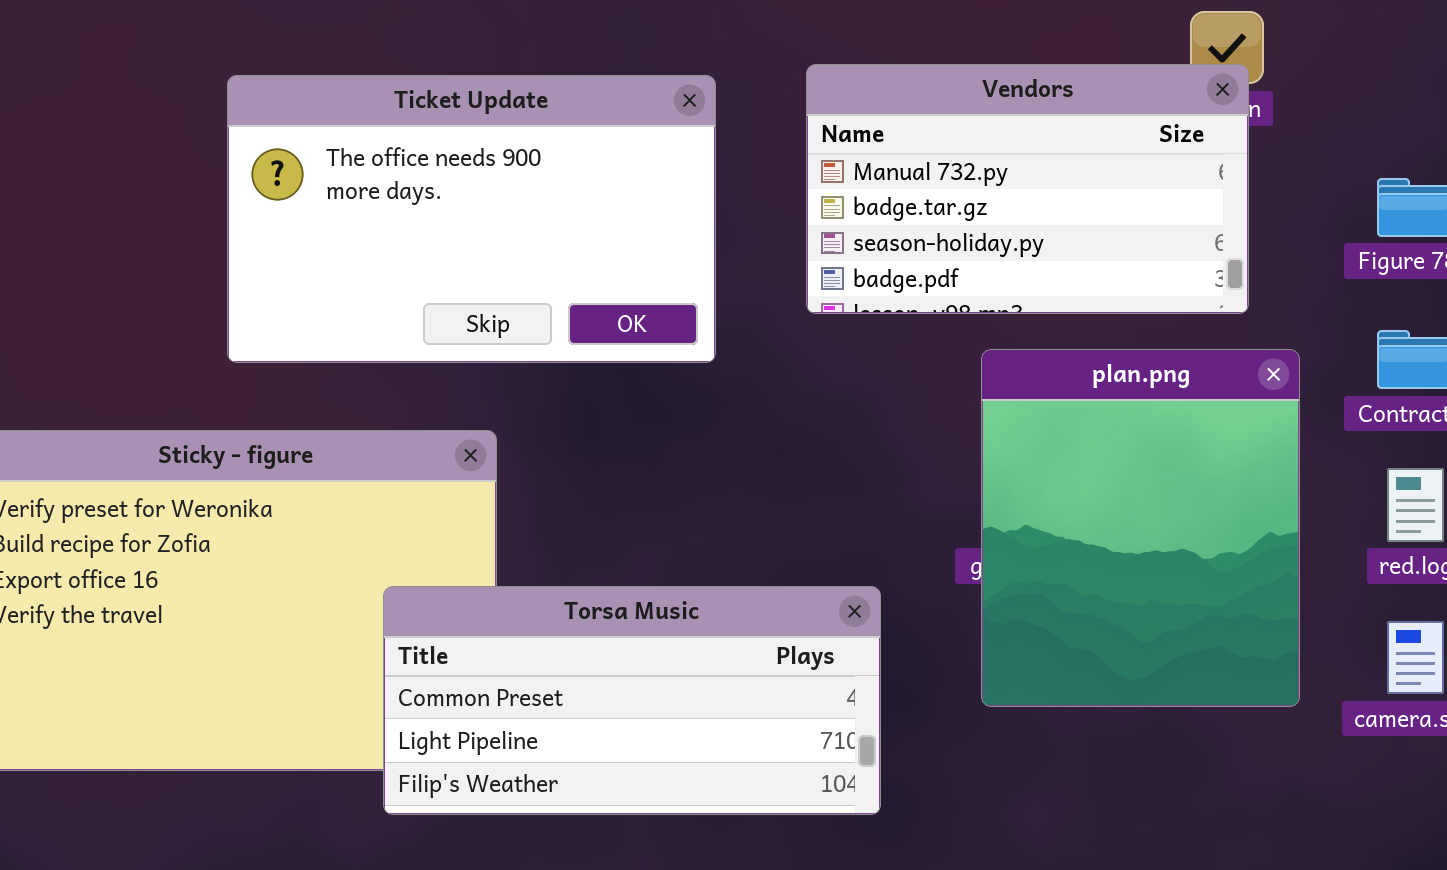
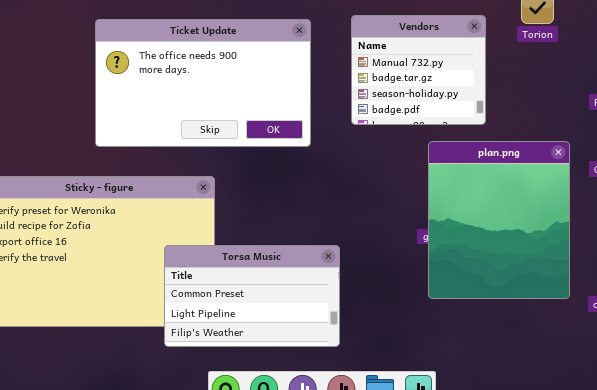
Vendors: [806,64,1249,314] -> [351,15,486,125], resized
Torsa Music: [383,586,881,815] -> [164,245,340,347], resized

